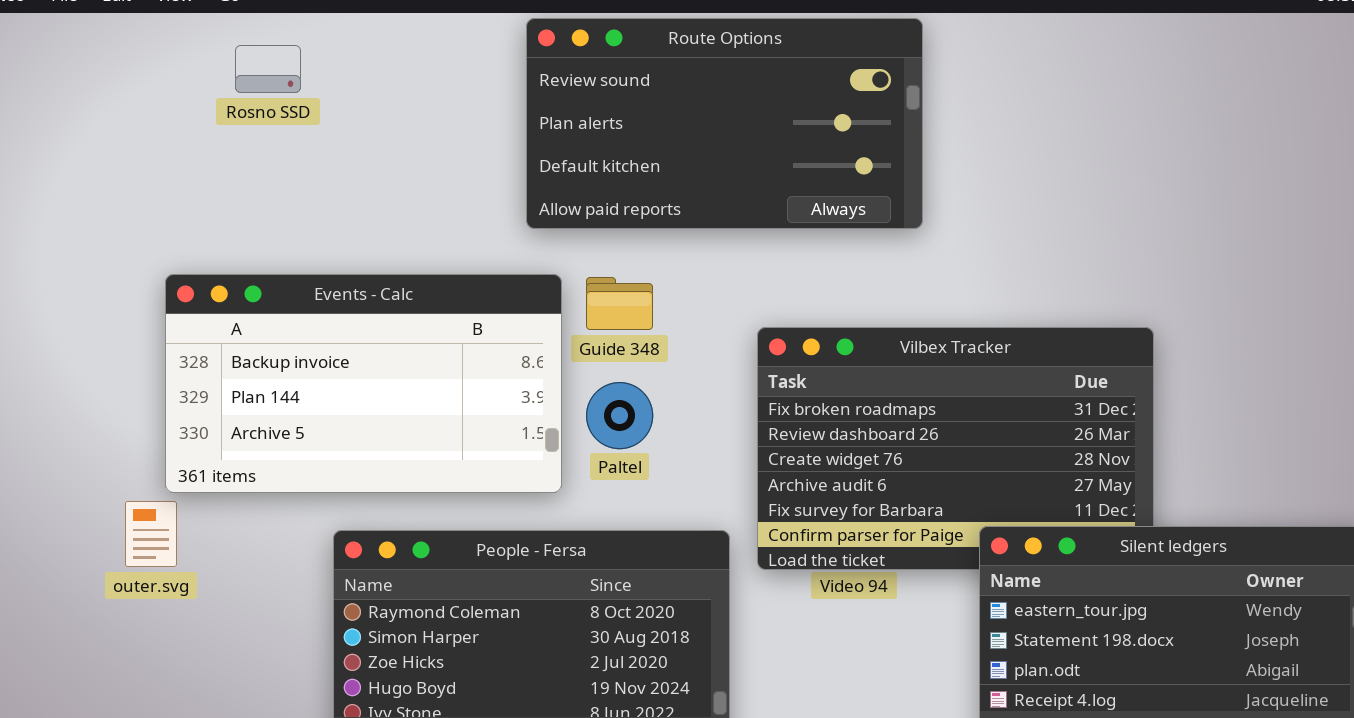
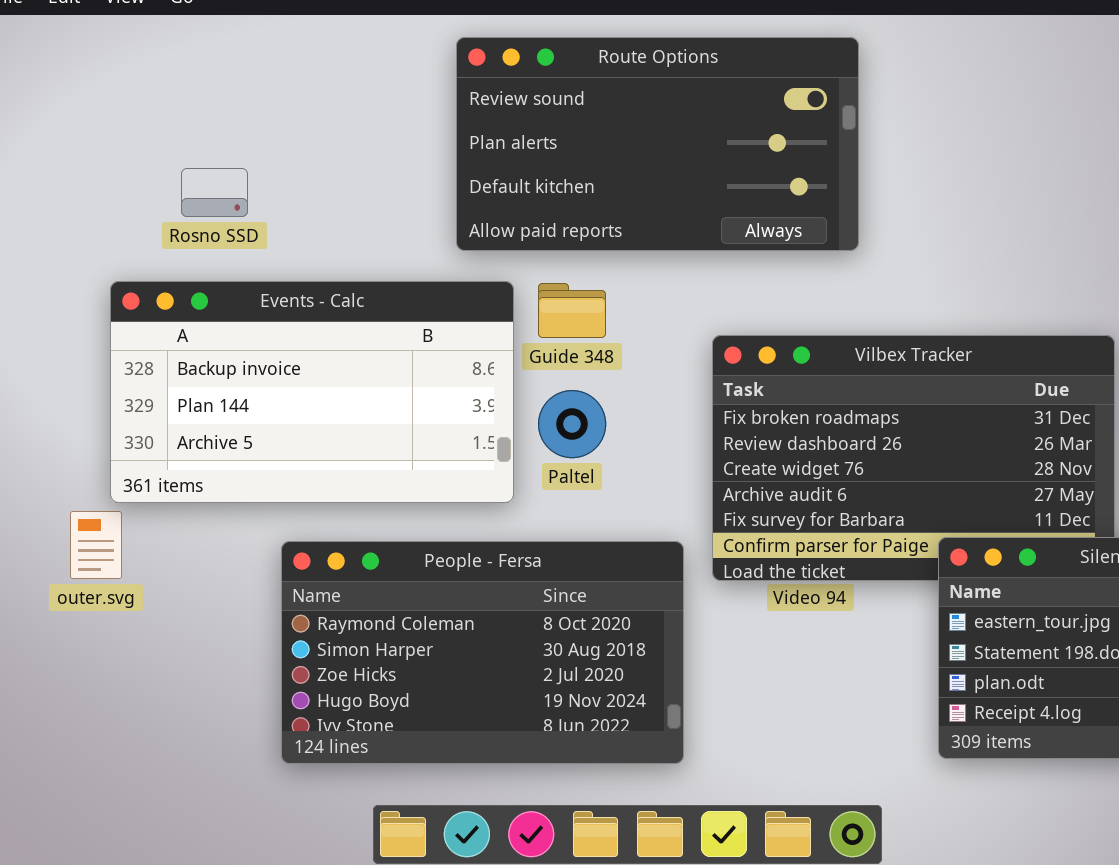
Route Options: [526,18,923,229] -> [456,37,859,251], moved
Rosno SSD: [235,45,301,93] -> [181,168,248,217], moved

